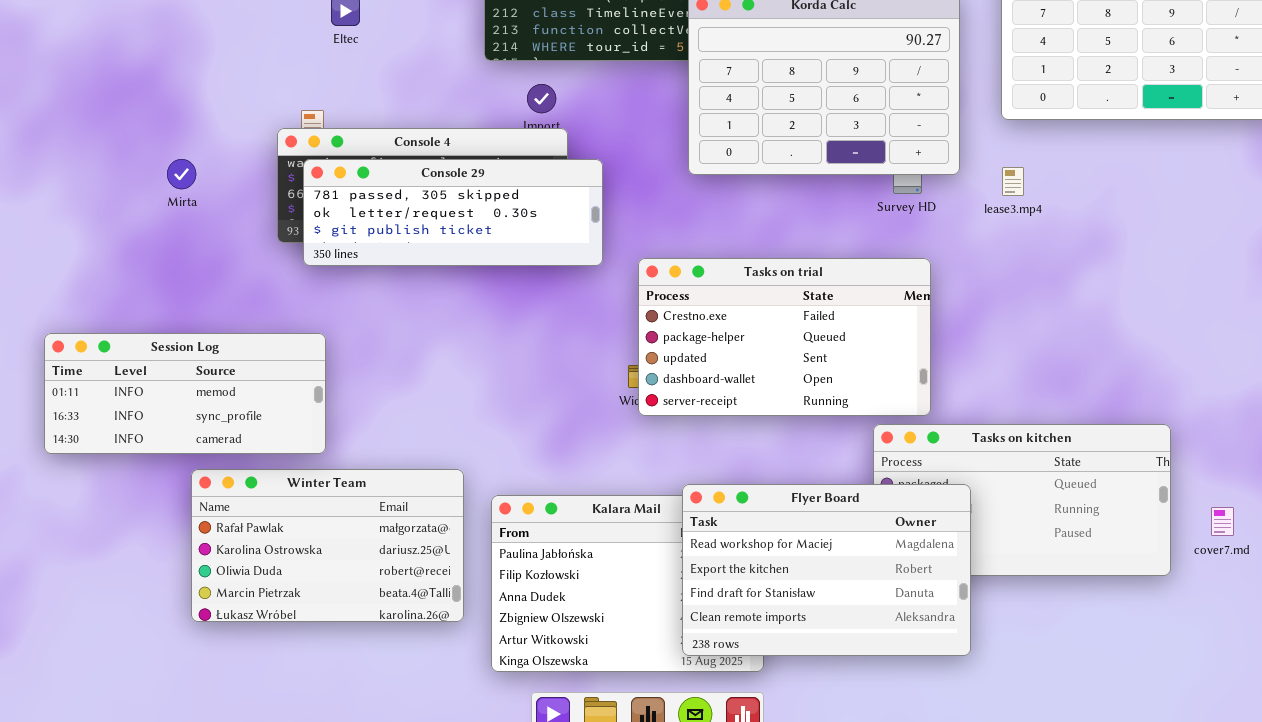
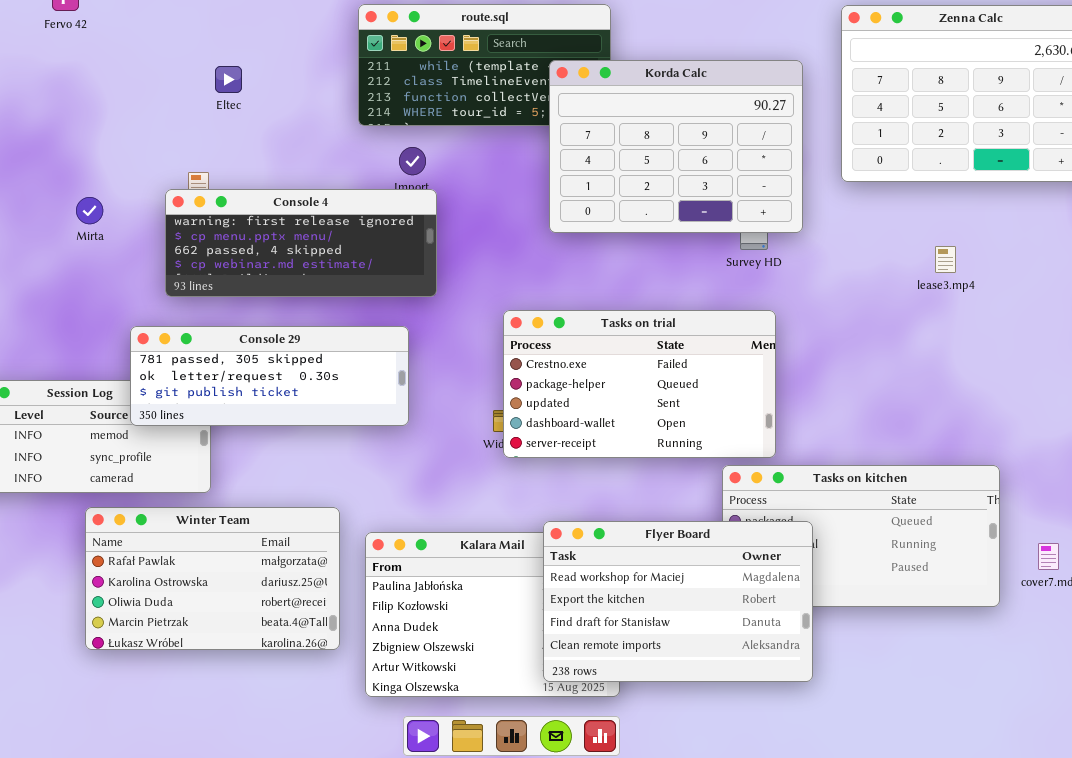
Mirta: [167,159,196,189] -> [76,197,103,224], moved
Console 29: [303,159,603,266] -> [130,326,409,426], moved
lease3.mp4: [1002,167,1024,196] -> [935,246,956,273], moved

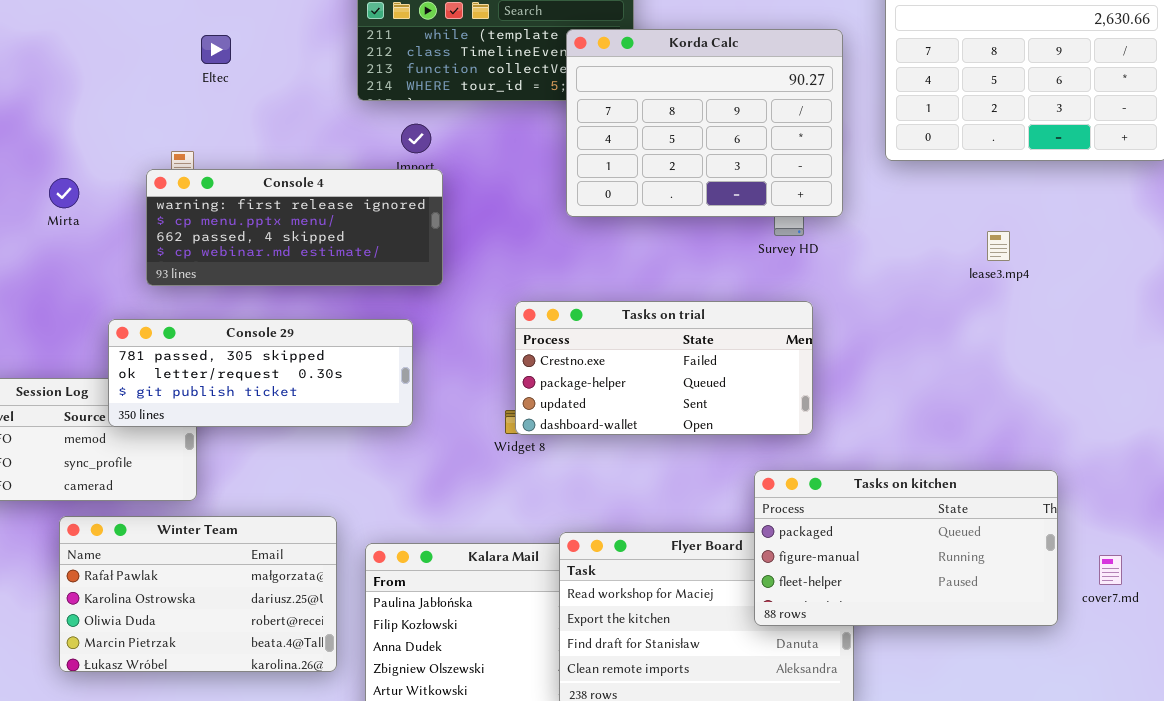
Tasks on trial: [503,310,776,458] -> [515,301,813,435], resized
Tasks on kitchen: [722,465,1000,607] -> [754,470,1058,626], raised

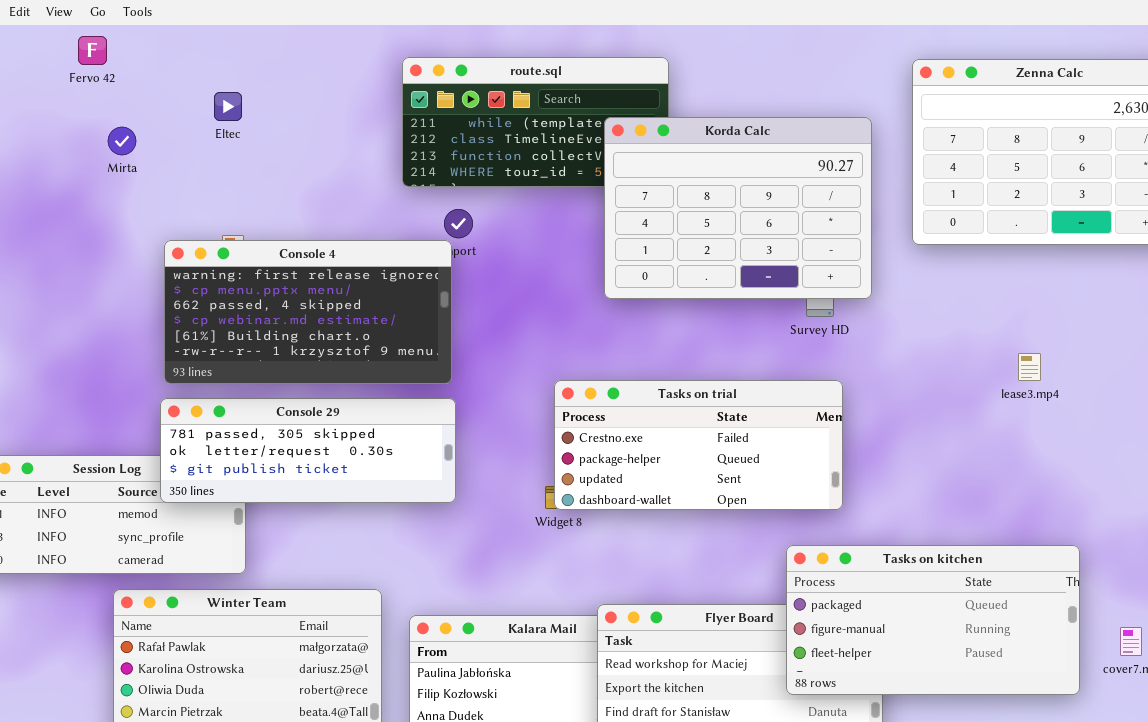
Eltec: [201,35,231,64] -> [214,92,242,121], moved
Console 4: [146,169,443,286] -> [164,240,452,384], moved, resized
Mirta: [49,178,79,208] -> [108,127,136,155], moved
lease3.mp4: [987,231,1010,261] -> [1018,353,1041,381], moved

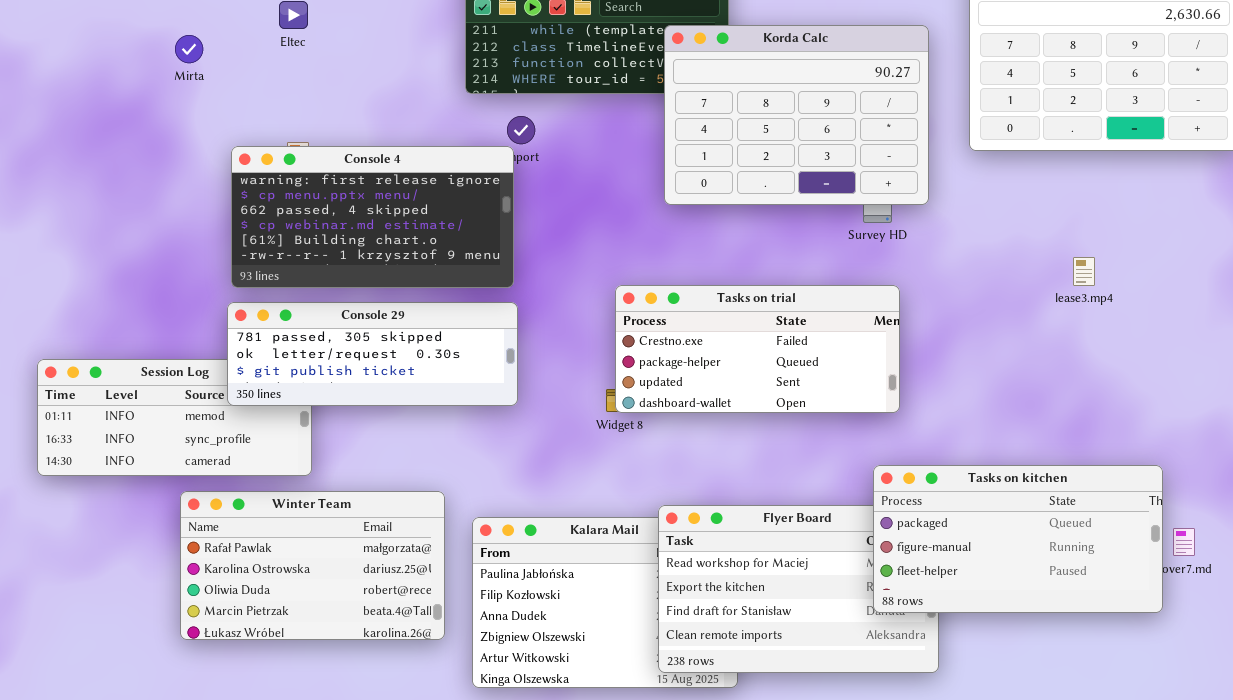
Tasks on kitchen: [786,545,1080,695] -> [873,465,1163,613], moved

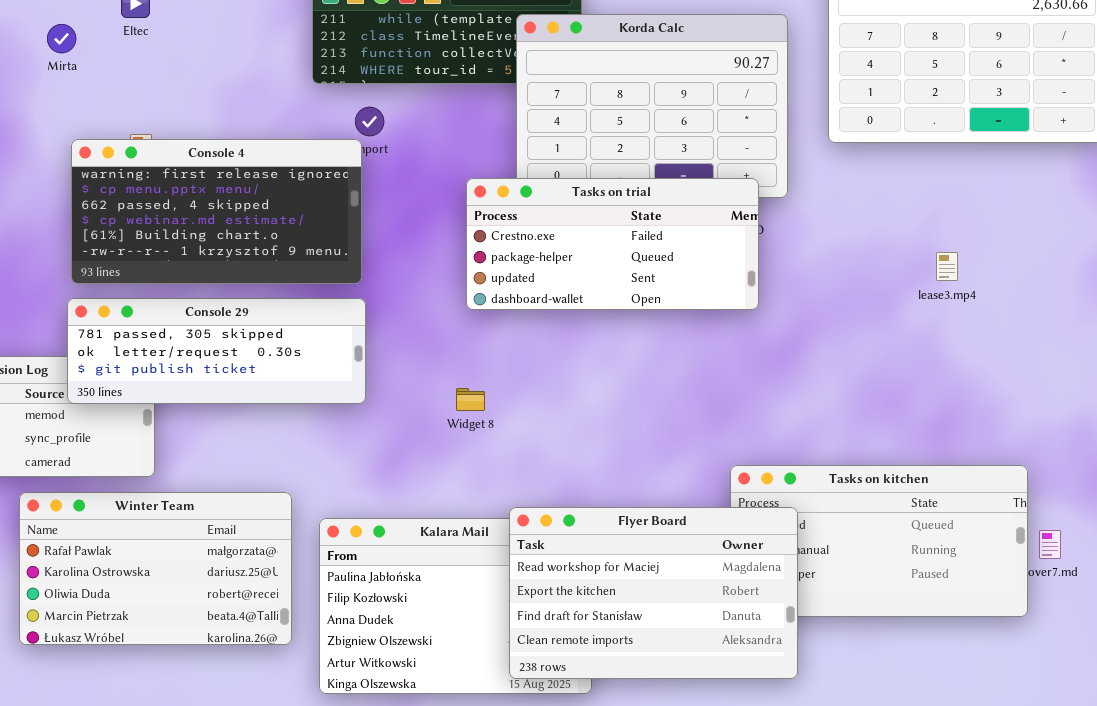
Mirta: [175,35,203,63] -> [47,24,76,53], moved
Tasks on trial: [615,285,900,413] -> [466,178,759,310], moved
Flyer Board: [658,505,939,673] -> [509,507,798,679], raised

